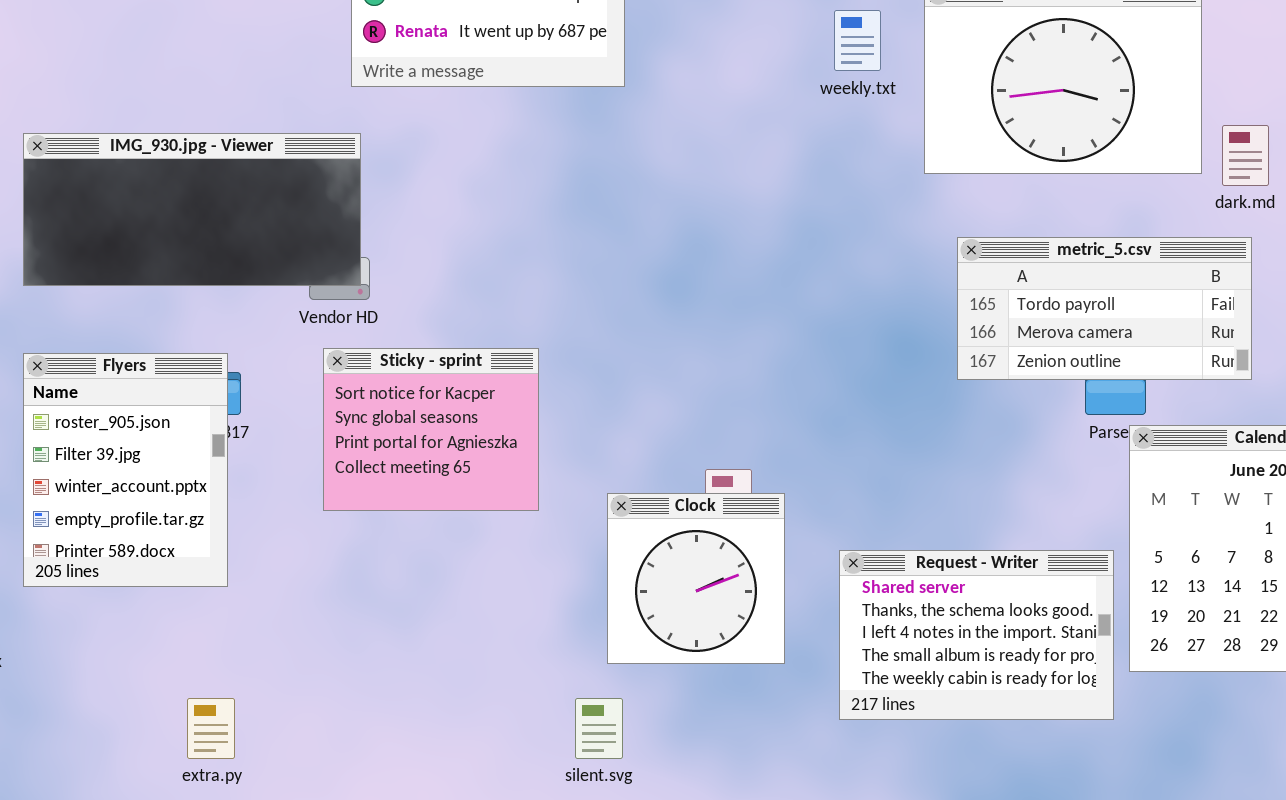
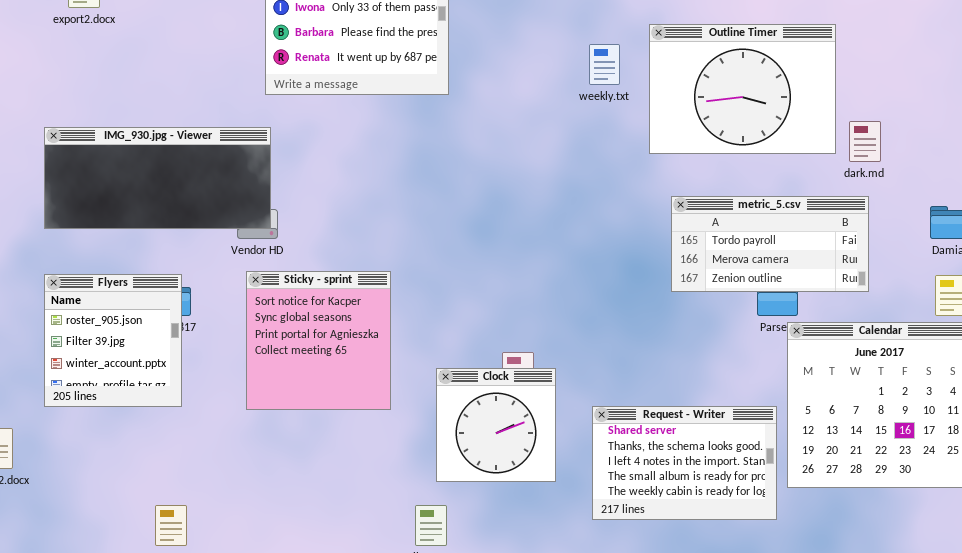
Sticky - sprint: [323,348,539,511] -> [246,271,391,410], resized
Flyers: [23,353,228,587] -> [44,274,182,407], resized

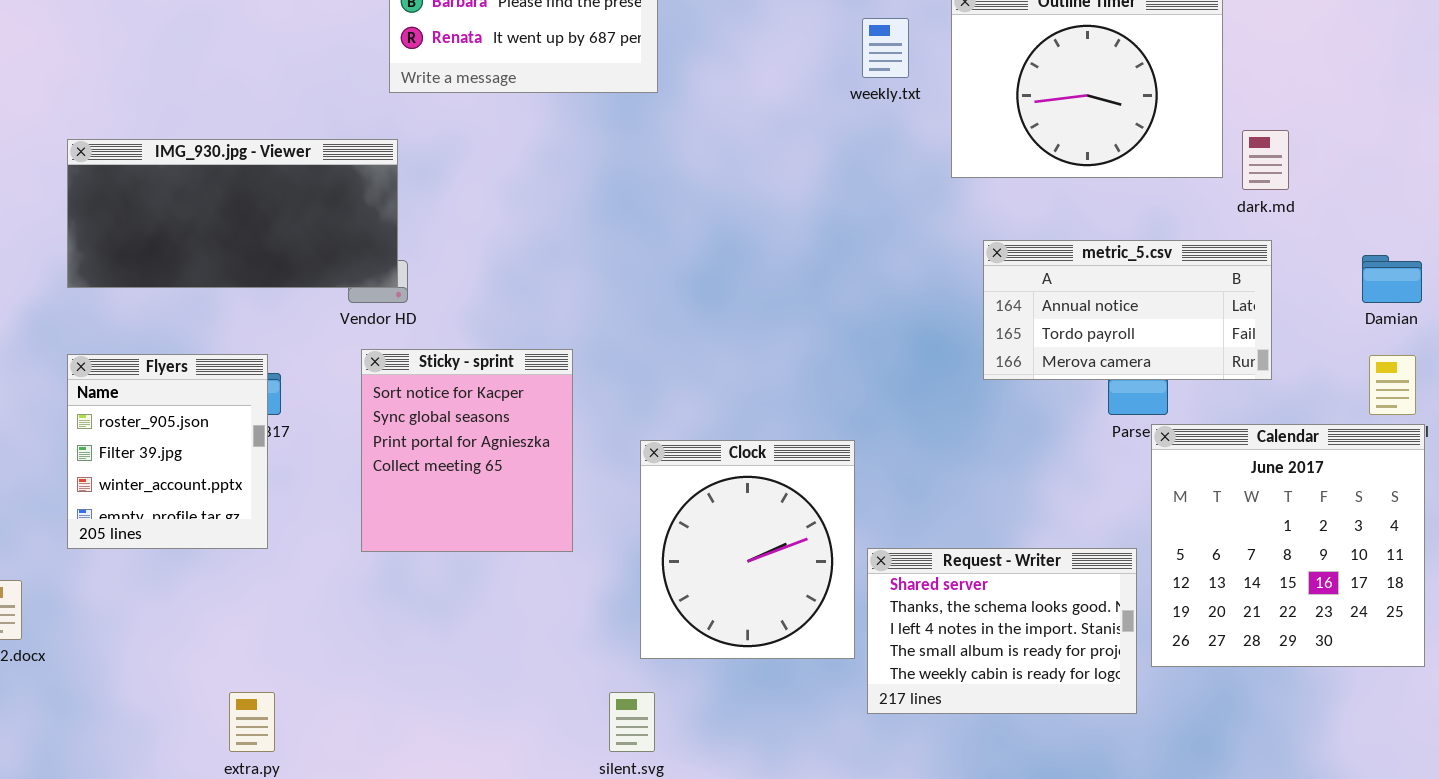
metric_5.csv: [671,196,869,292] -> [983,240,1272,380], scrolled up 1 row
Clock: [436,368,556,482] -> [640,440,855,659], resized

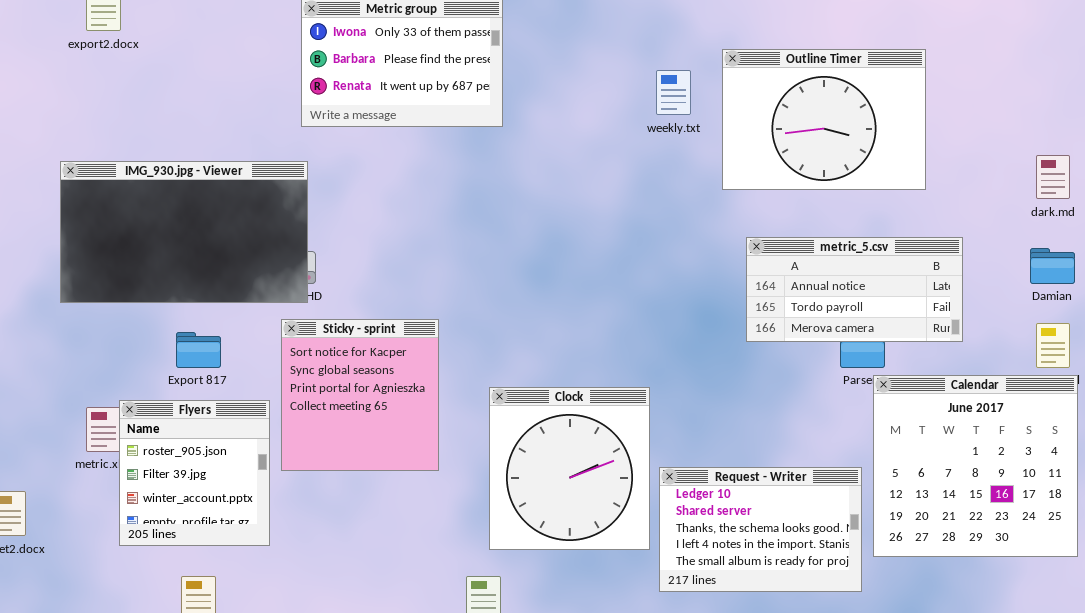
dark.md: [1242,130,1289,190] -> [1036,155,1070,199], moved
IMG_930.jpg - Viewer: [67,139,398,288] -> [60,161,308,303], resized
Flyers: [67,354,268,549] -> [119,400,270,546], moved
Request - Writer: [867,548,1137,714] -> [659,467,862,592], scrolled up 1 row

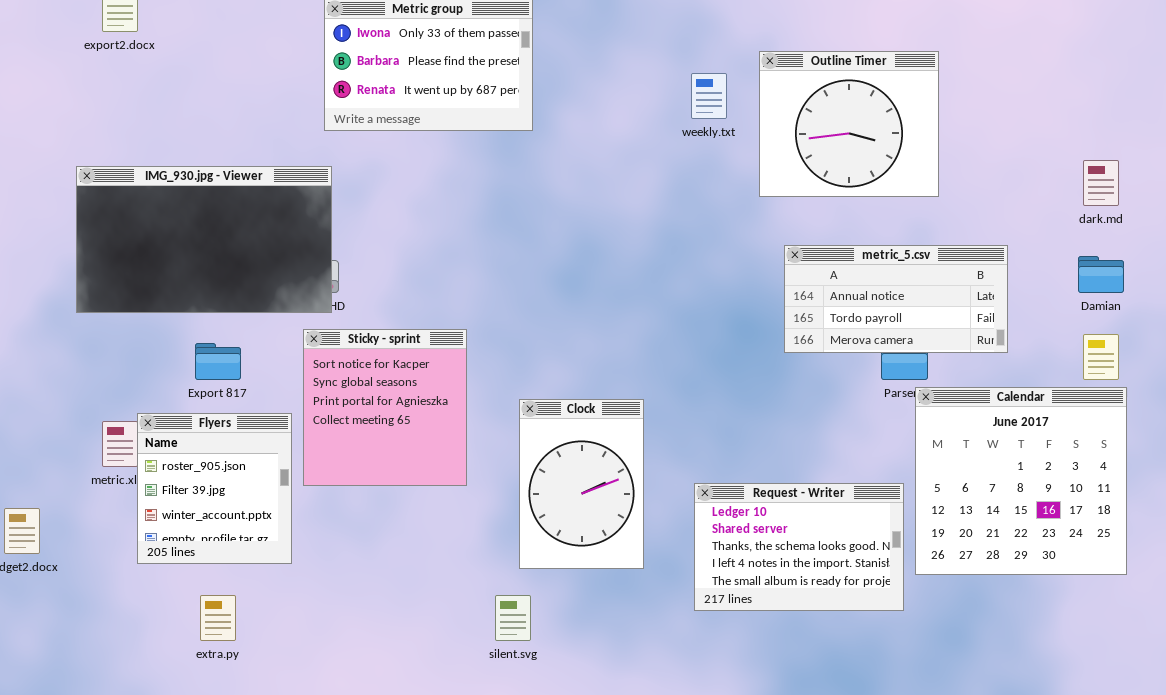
Outline Timer: [722,49,926,190] -> [759,51,939,197], resized
Clock: [489,387,650,550] -> [519,399,644,569], resized

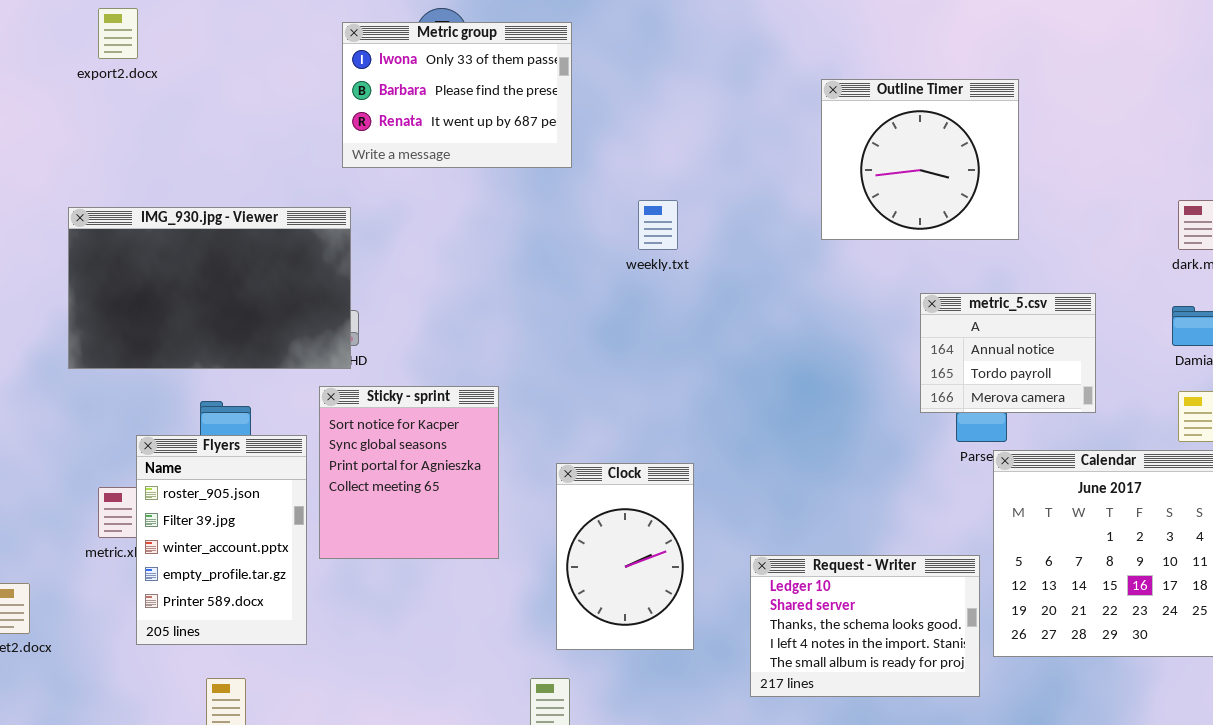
weekly.txt: [691,73,727,119] -> [638,200,678,250], moved
metric_5.csv: [784,245,1008,353] -> [920,293,1096,413], resized
Flyers: [137,413,292,564] -> [136,435,307,645], resized

